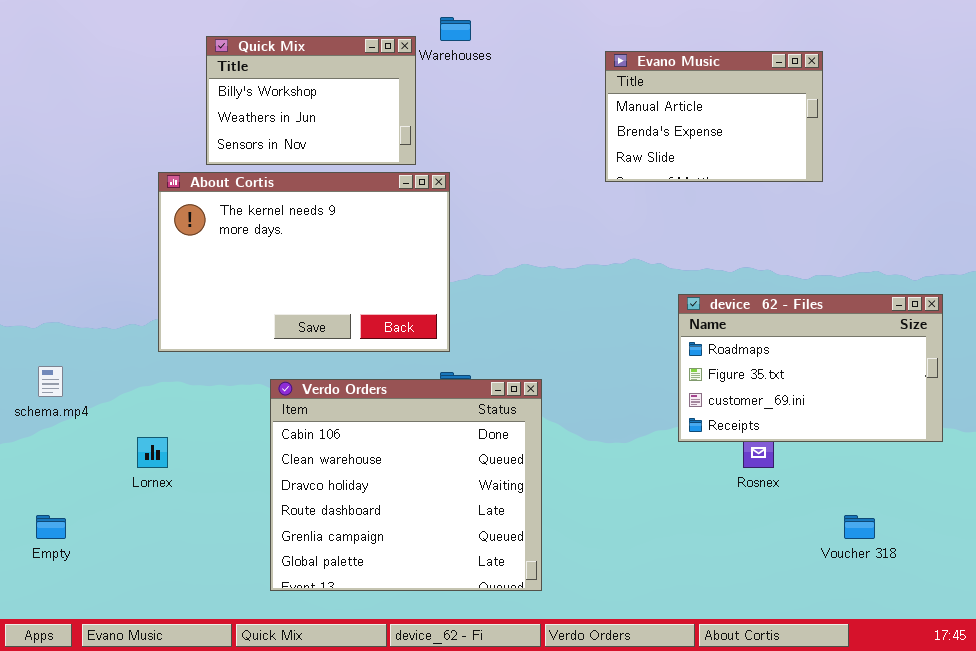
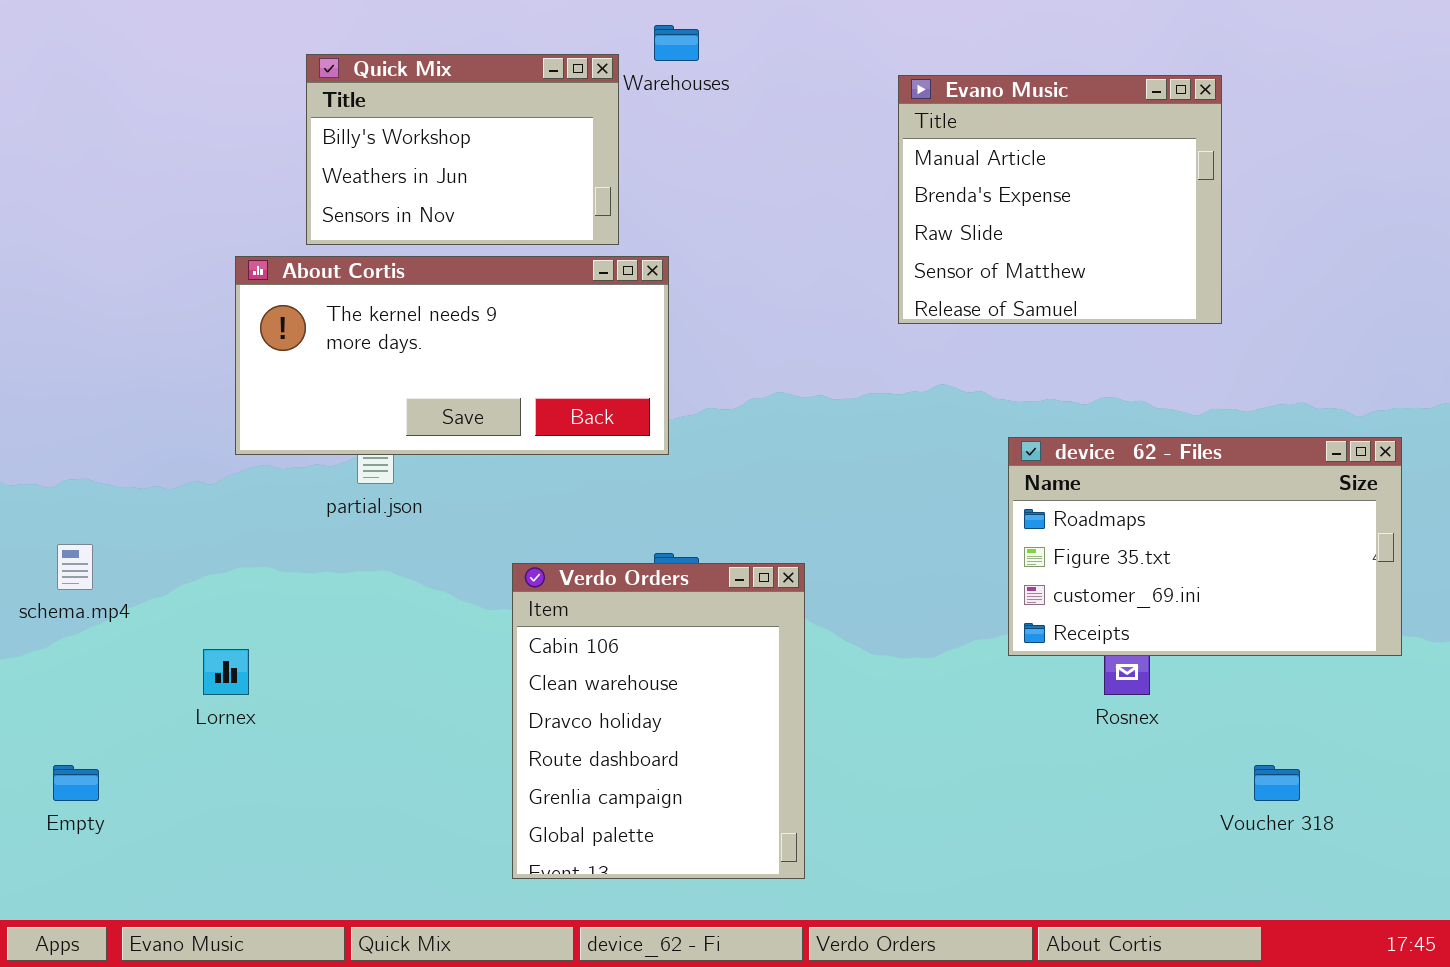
Evano Music: [605,51,823,182] -> [898,75,1222,324], resized
About Cortis: [158,172,450,352] -> [235,256,669,455], resized
Verdo Orders: [270,379,542,591] -> [512,563,805,879], resized

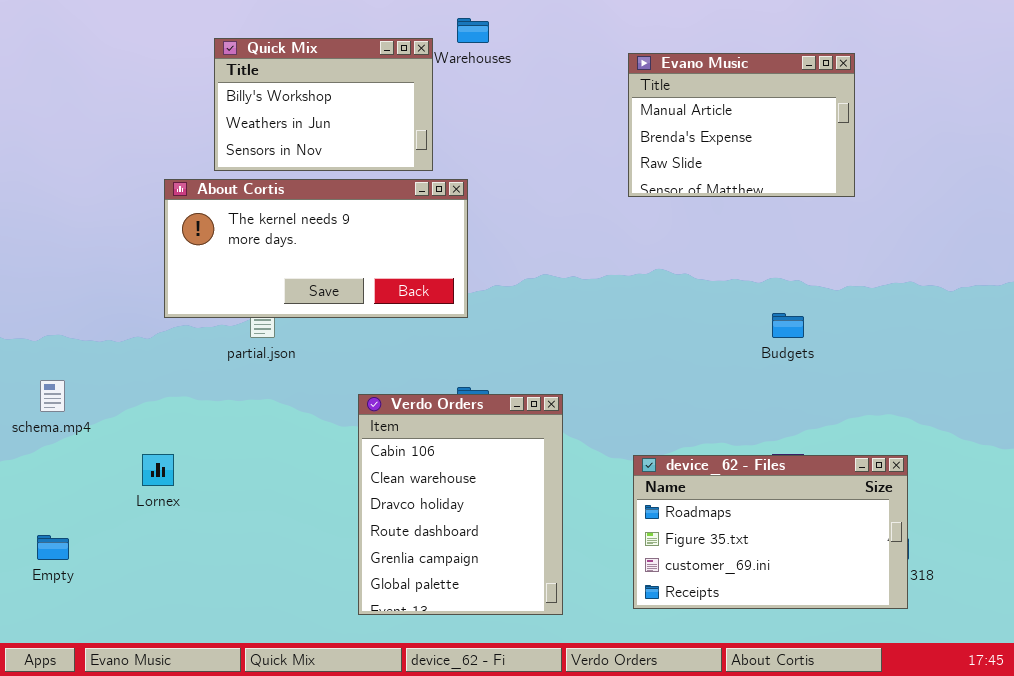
Evano Music: [898,75,1222,324] -> [628,53,855,197], resized
device_62 - Files: [1008,437,1402,656] -> [633,455,908,609], moved

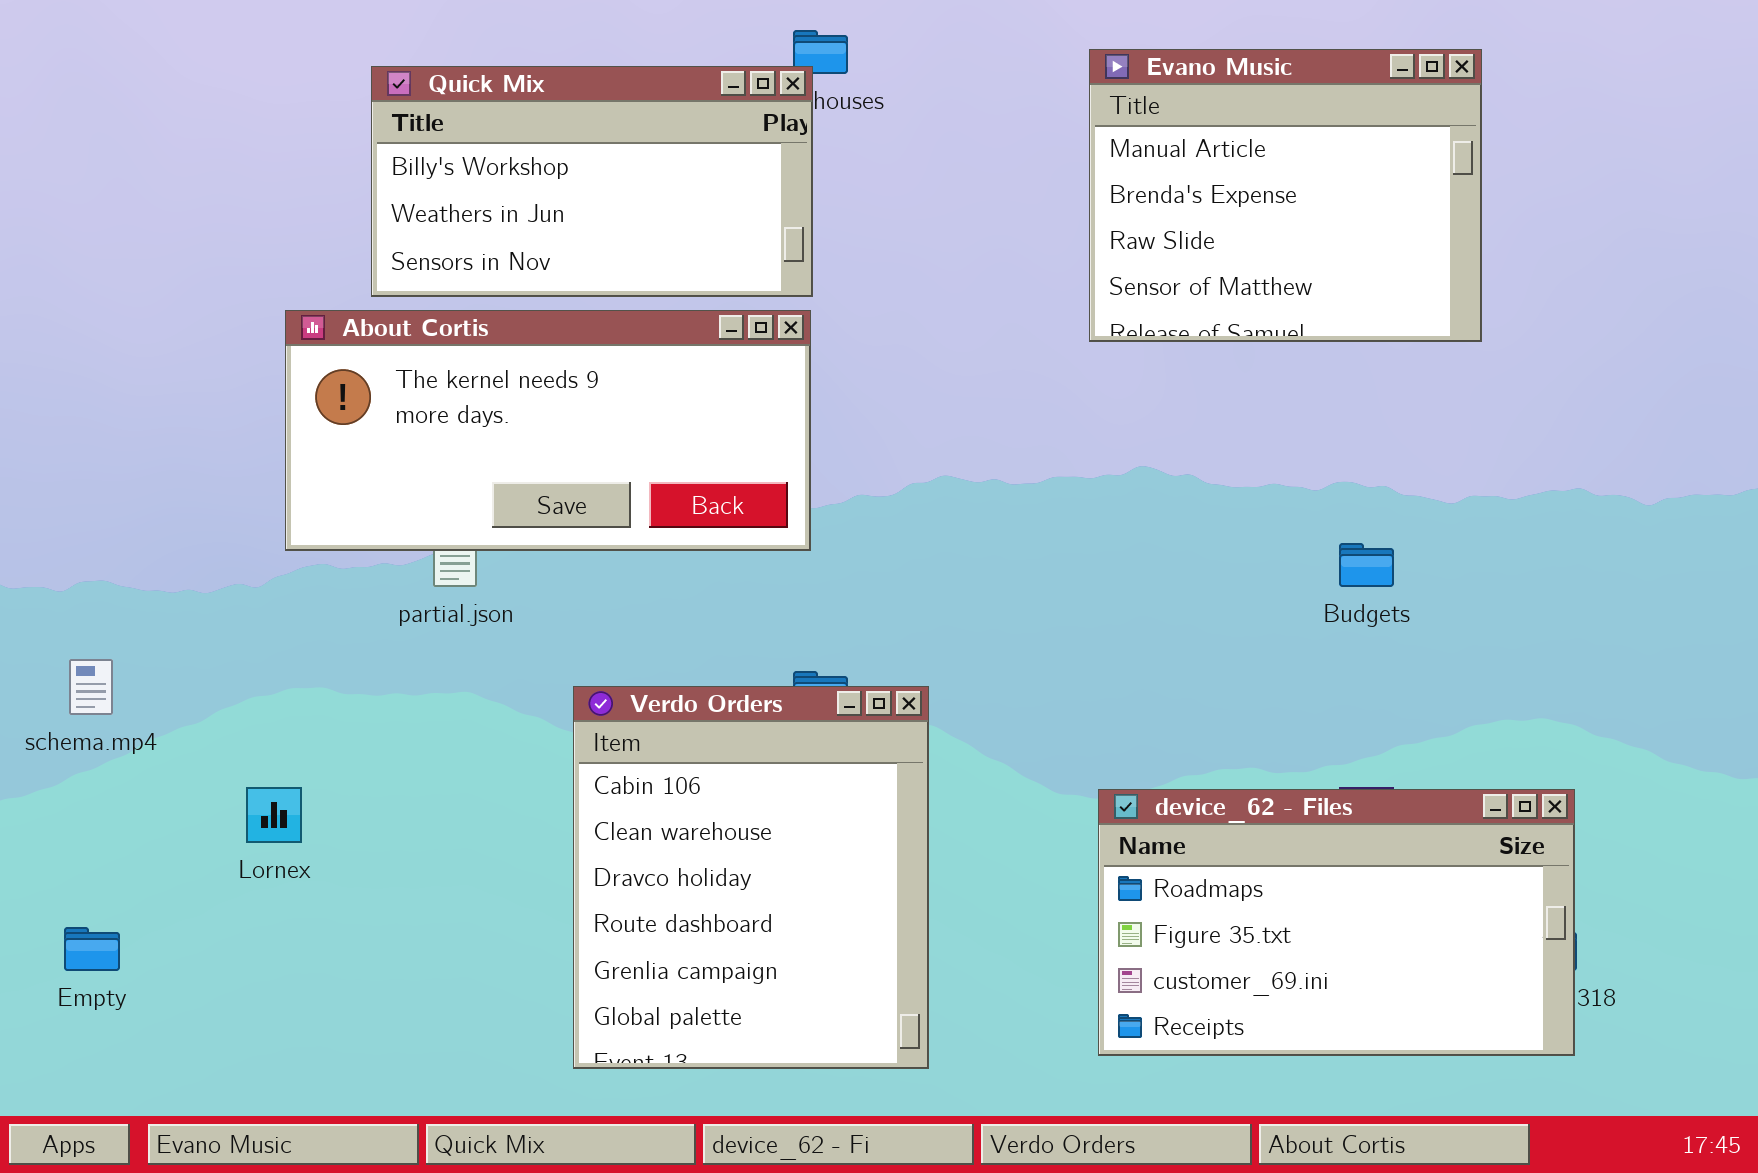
Quick Mix: [214,38,433,171] -> [371,66,813,297], resized
Evano Music: [628,53,855,197] -> [1089,49,1482,342], resized
Verdo Orders: [358,394,563,615] -> [573,686,929,1069], moved

